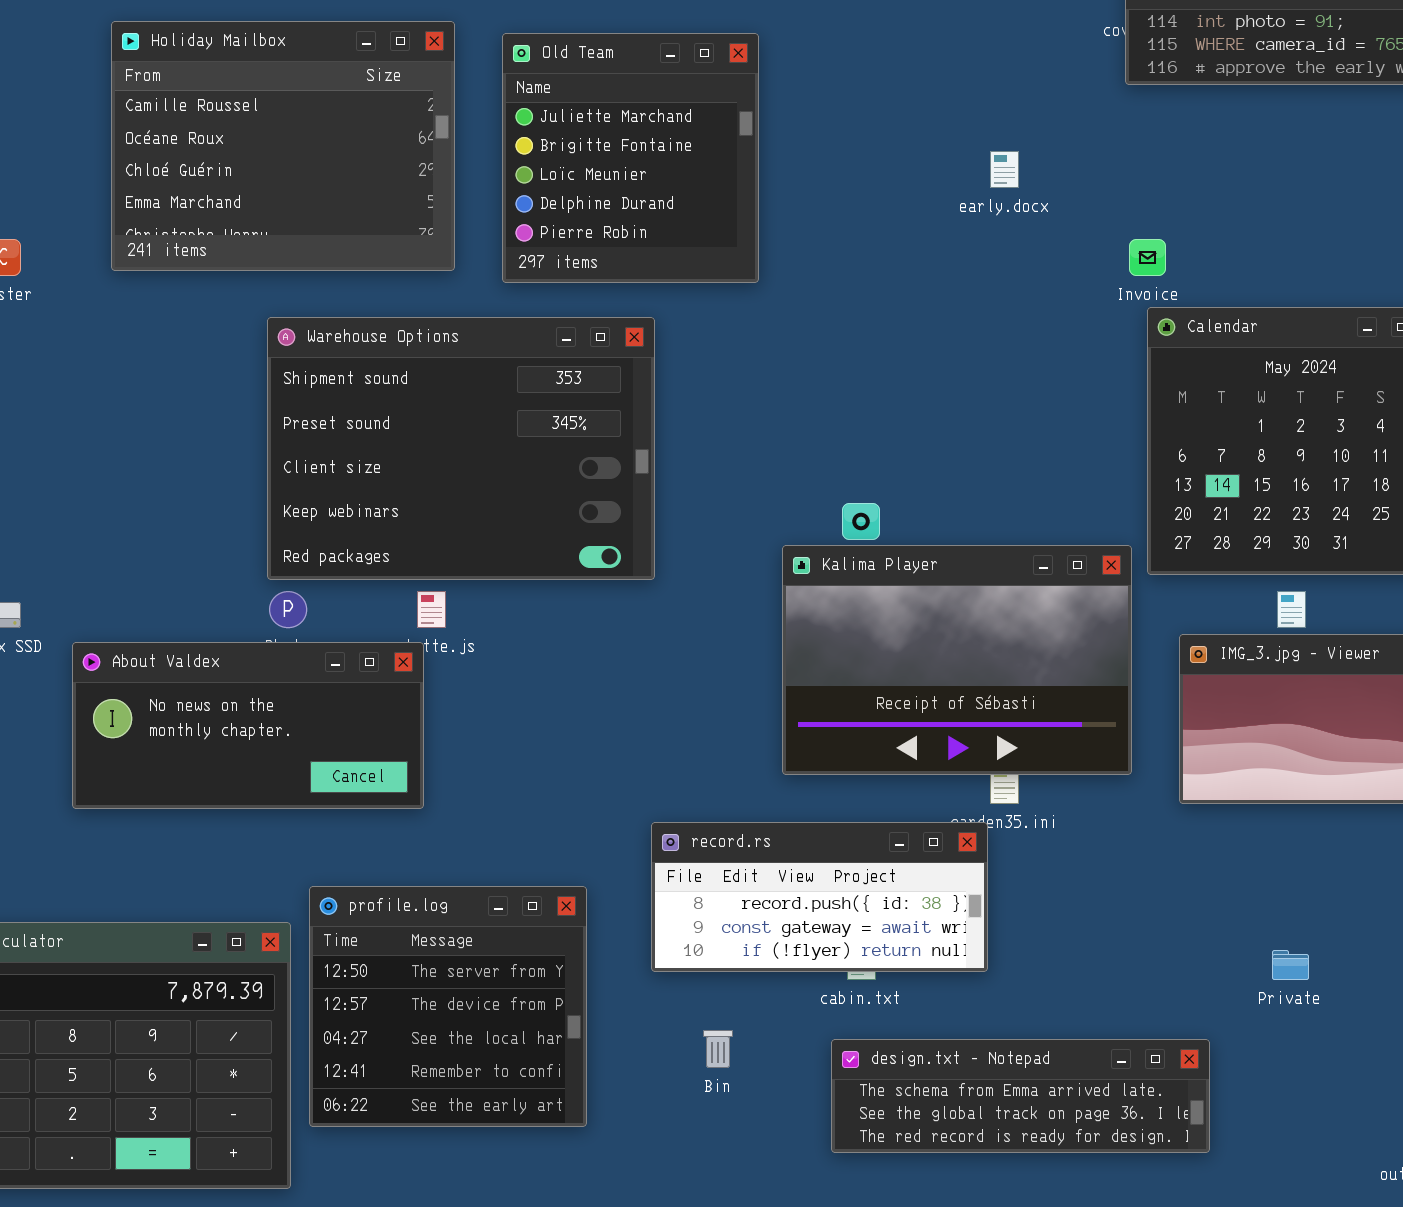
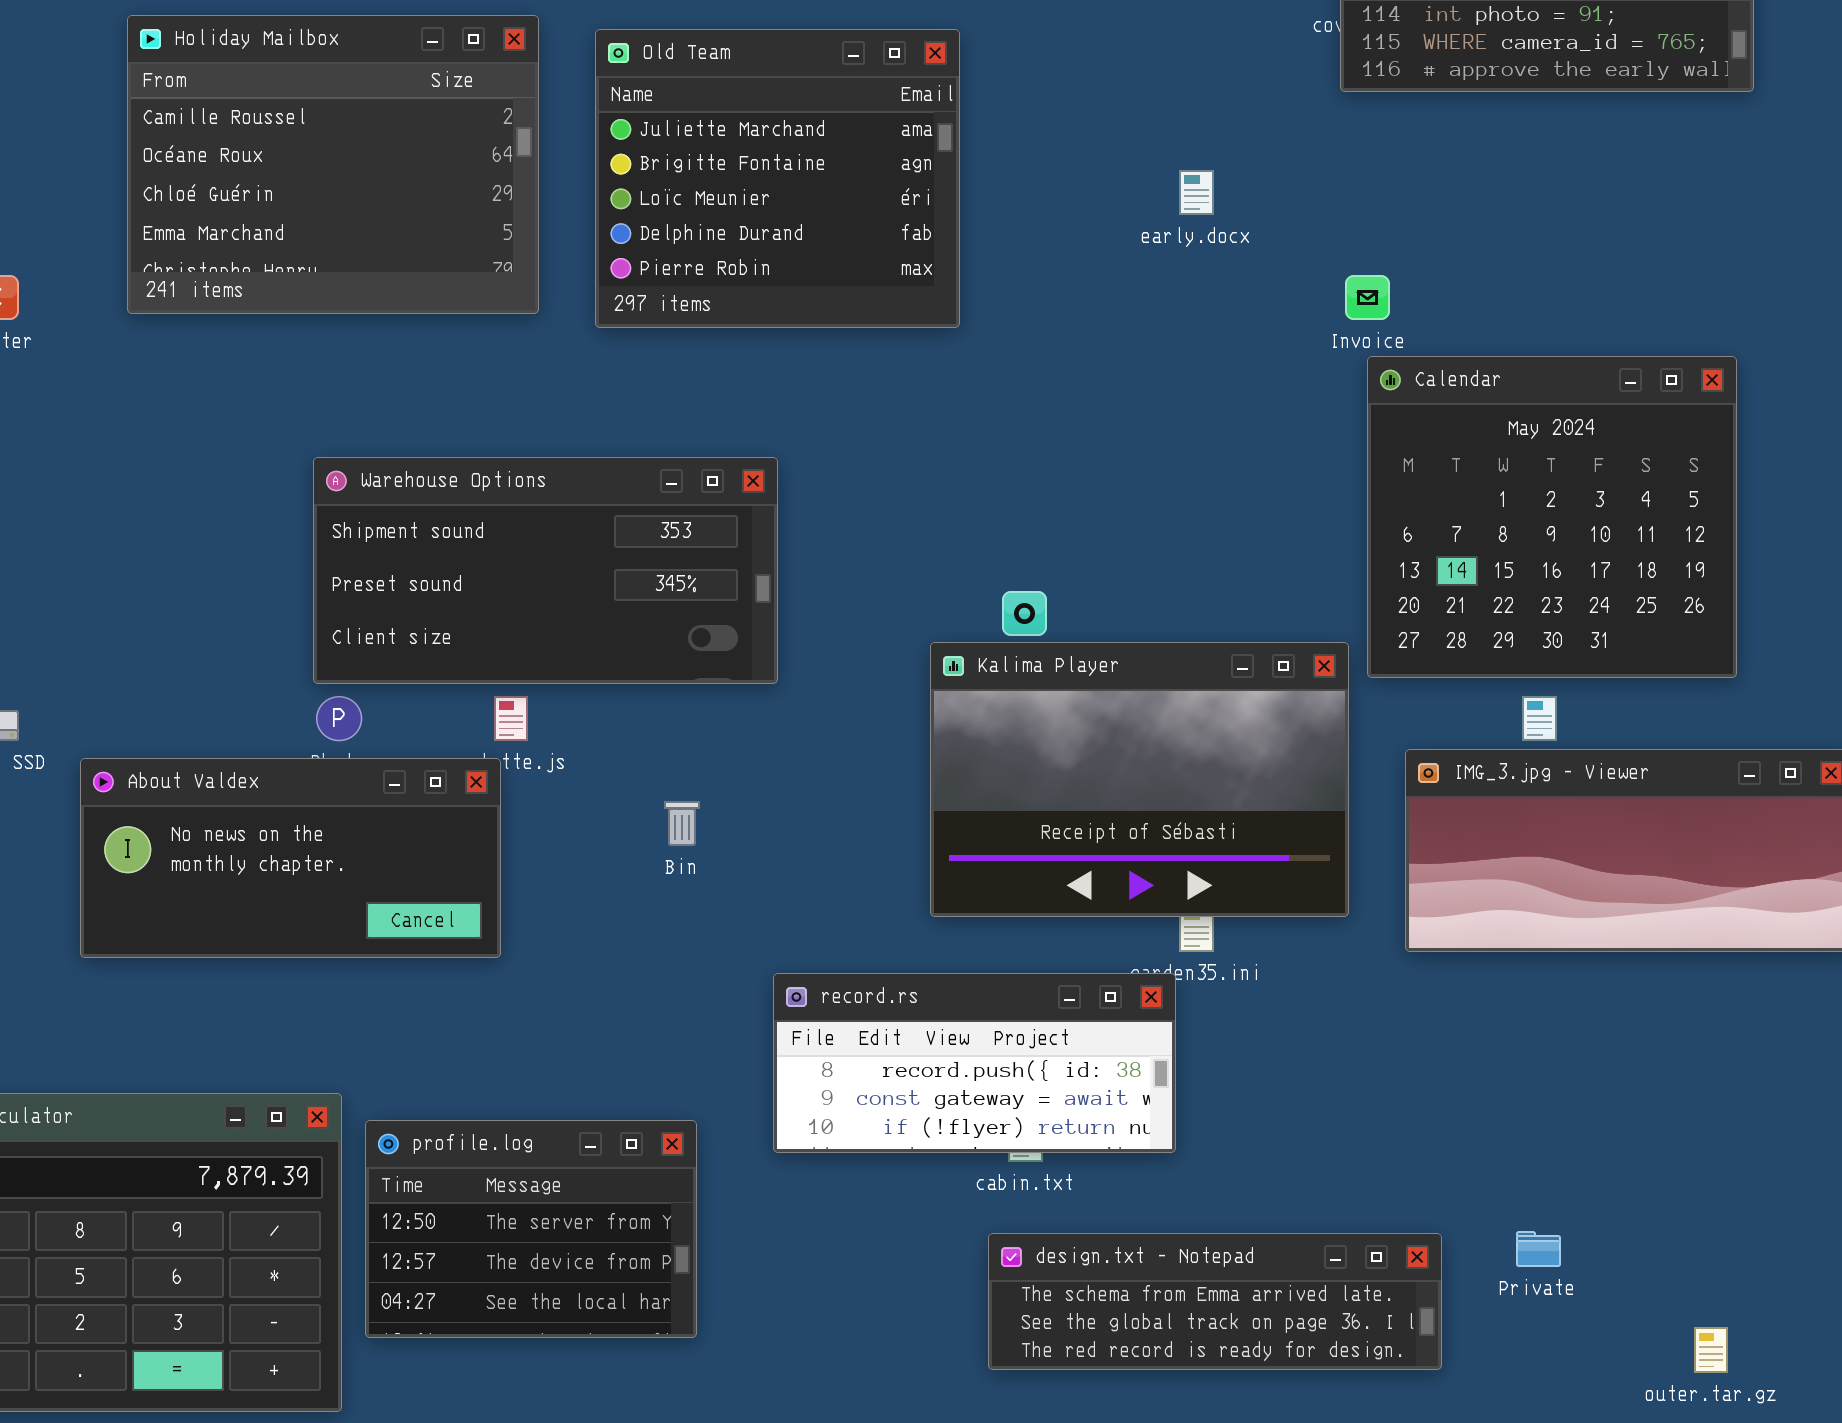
Old Team: [502,33,759,283] -> [595,29,960,328], resized
Warehouse Options: [267,317,655,580] -> [313,457,778,684], resized
profile.log: [309,886,587,1127] -> [365,1120,697,1338], resized
Private: [1272,950,1309,980] -> [1516,1231,1561,1267], moved
Bin: [703,1030,733,1068] -> [664,801,700,846], moved

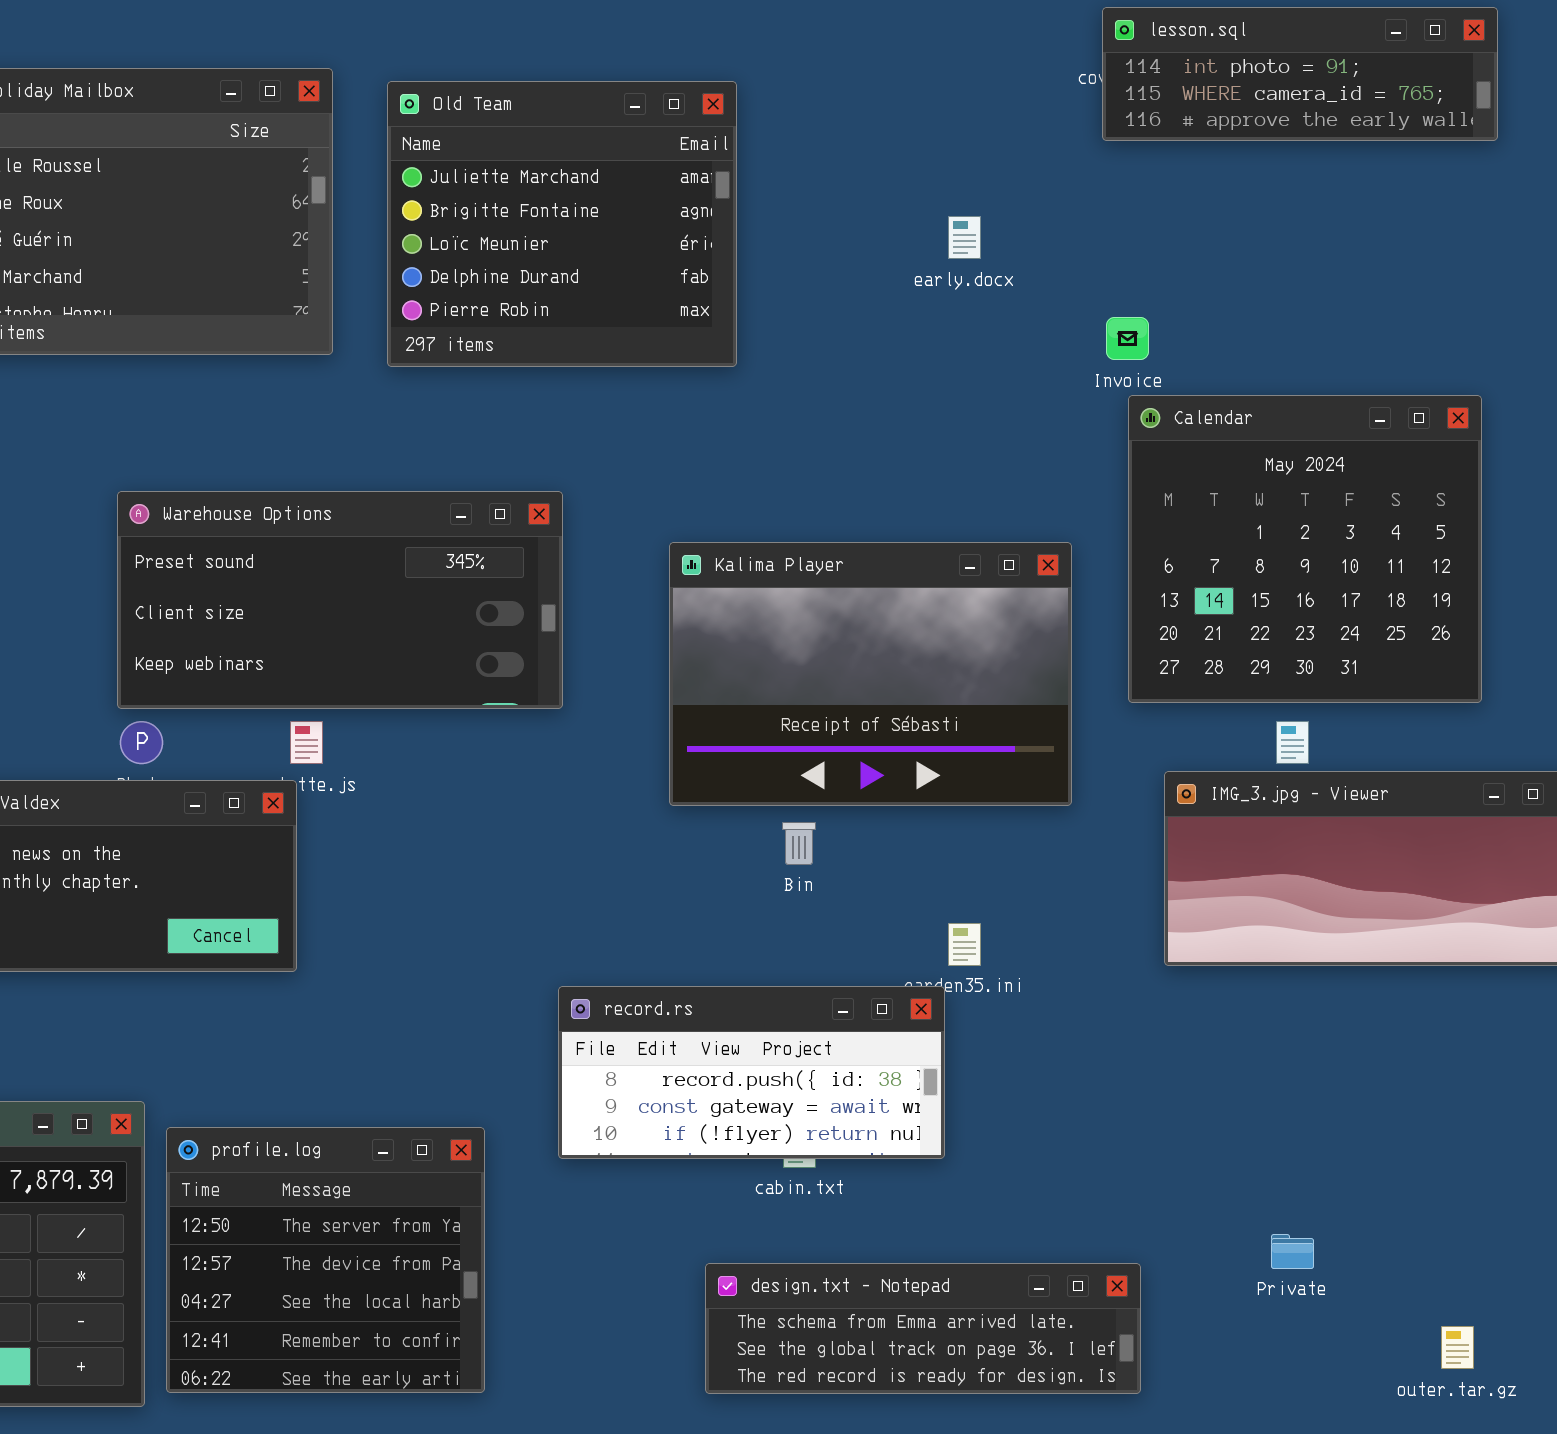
Warehouse Options: [313,457,778,684] -> [117,491,563,709], scrolled down 1 row
Kalima Player: [930,642,1349,917] -> [669,542,1072,806], moved
Bin: [664,801,700,846] -> [782,822,816,865], moved
profile.log: [365,1120,697,1338] -> [166,1127,485,1393], resized
design.txt - Notepad: [988,1233,1442,1370] -> [705,1263,1141,1394], moved

